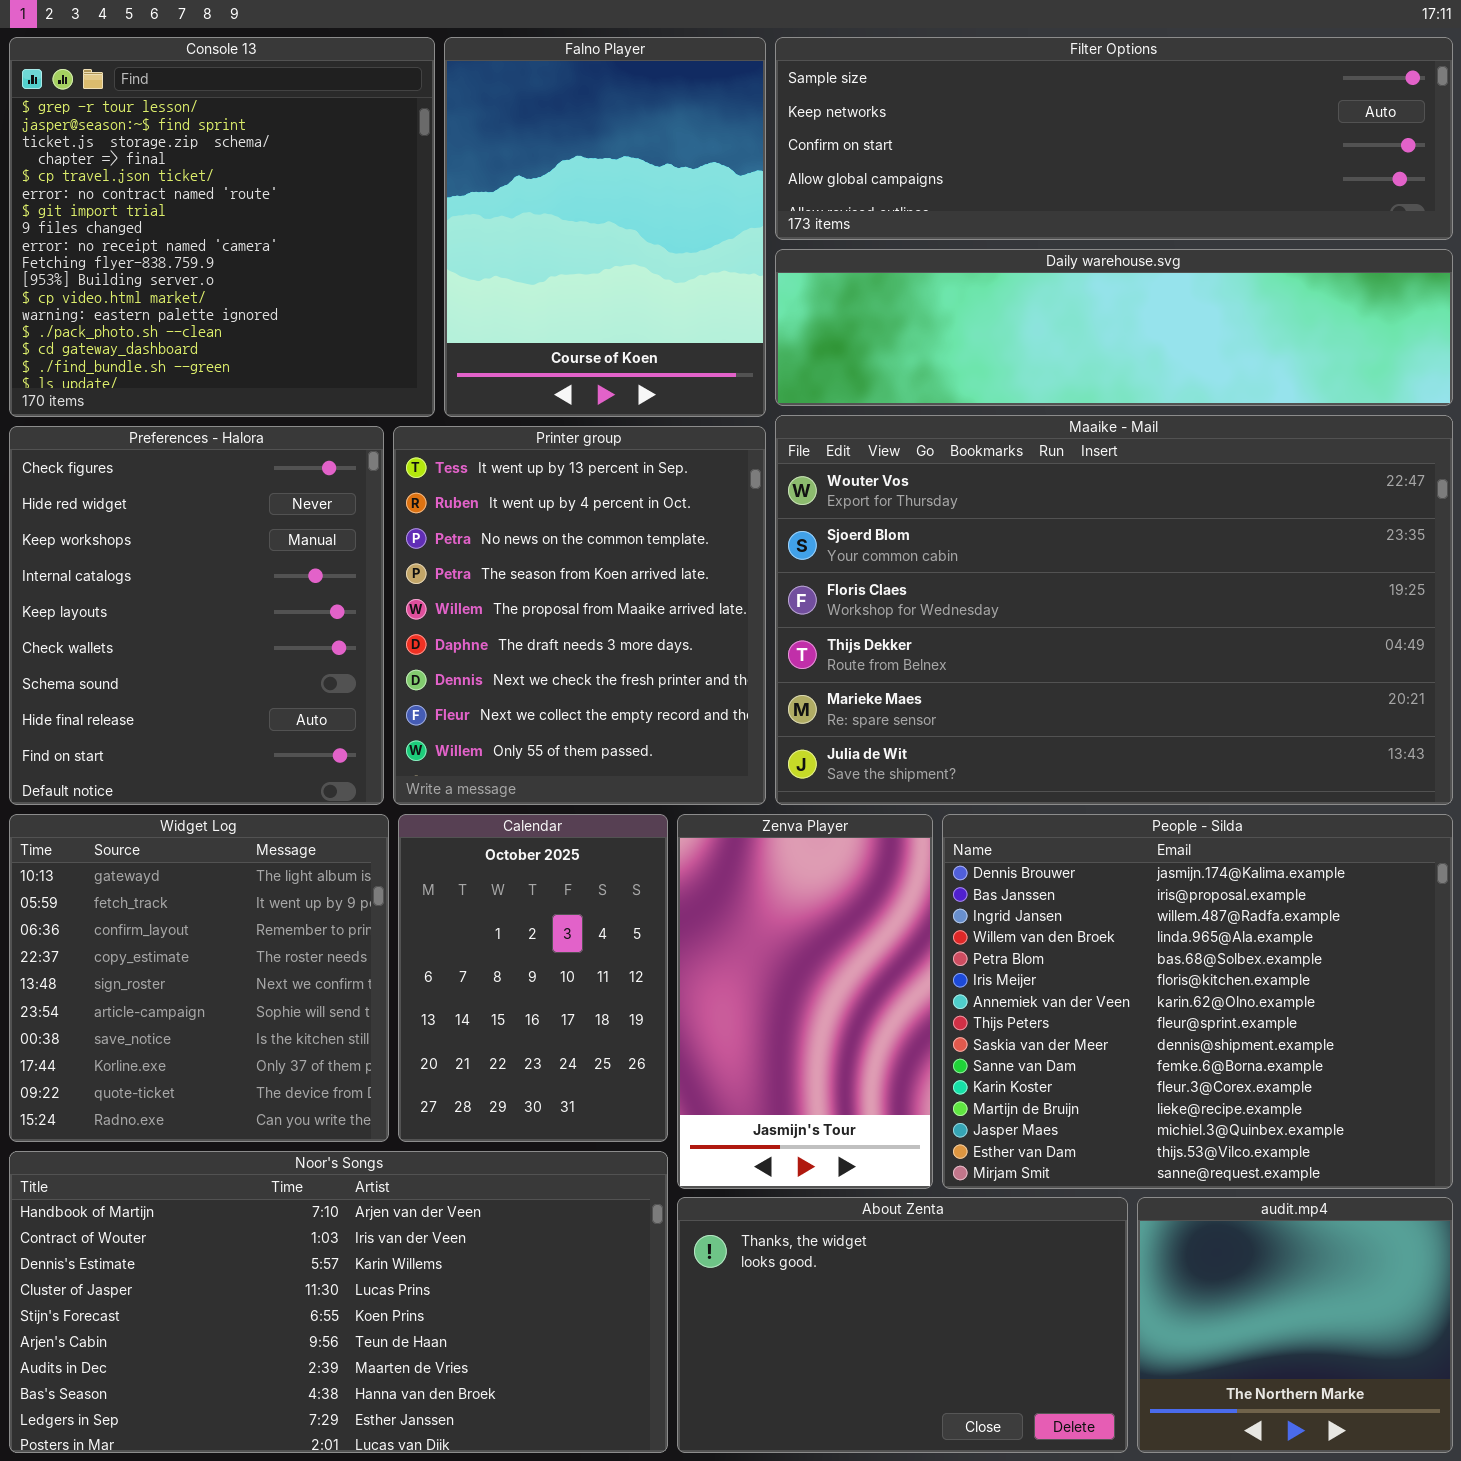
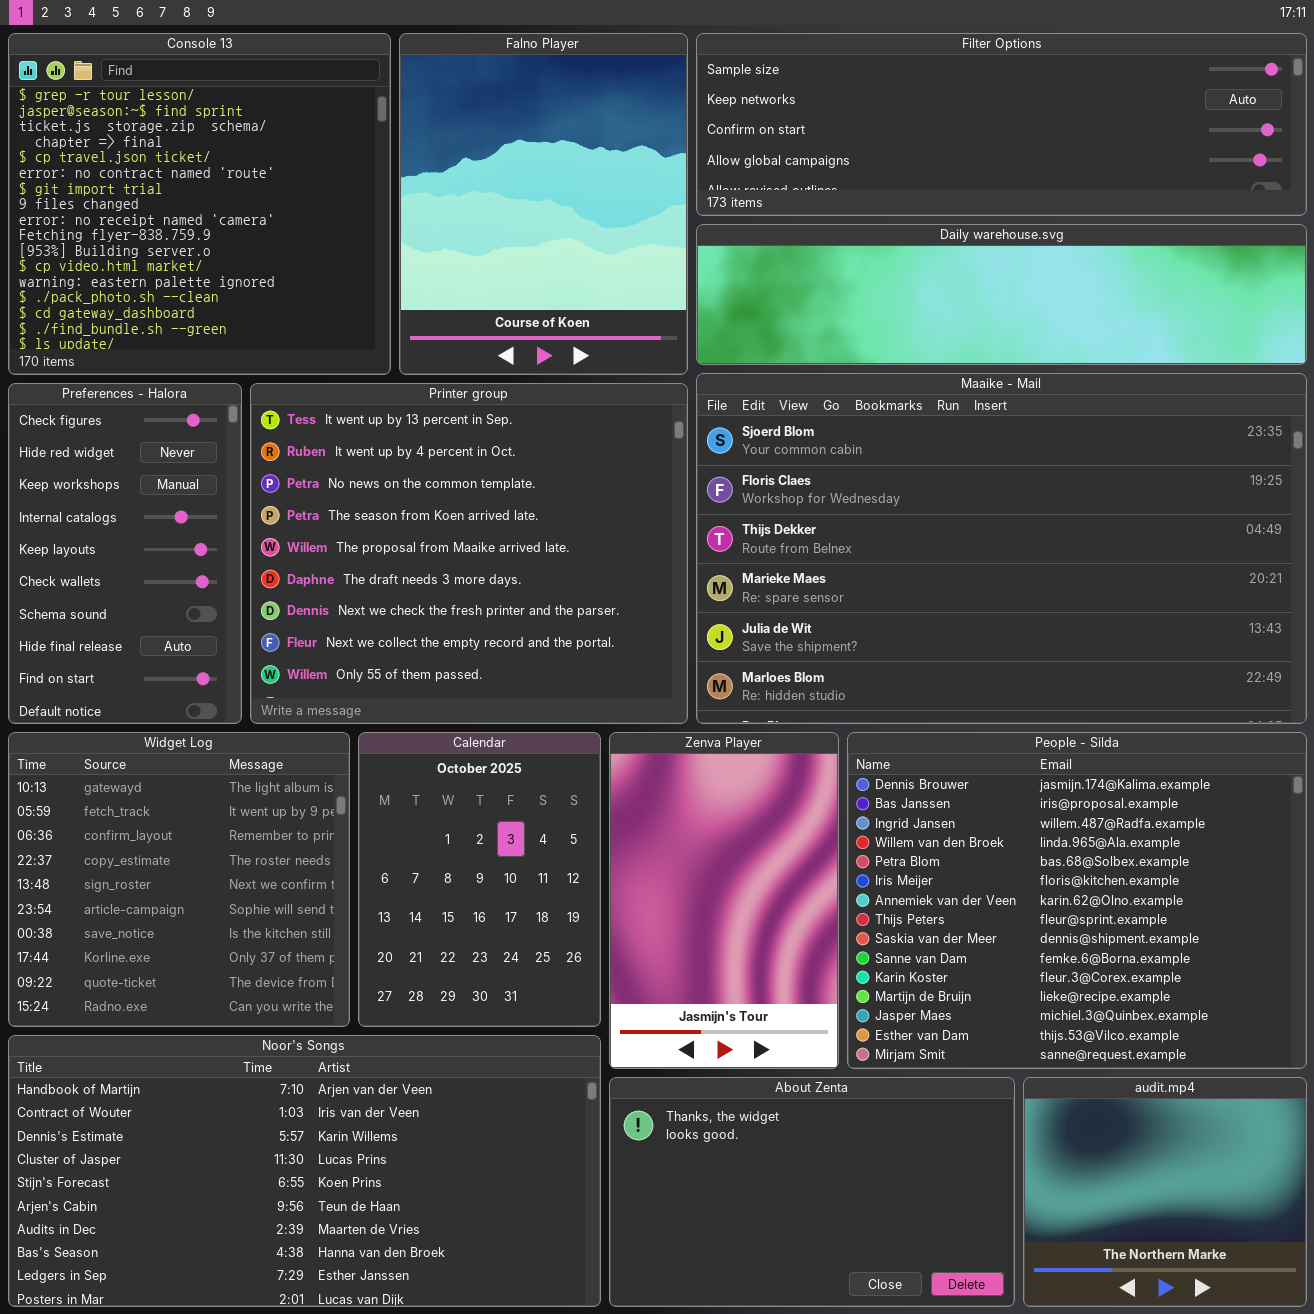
Maaike - Mail: [775,415,1453,805] -> [696,373,1307,724], scrolled down 1 row
Preferences - Halora: [9,426,384,805] -> [8,383,242,724], resized
Printer group: [393,426,766,805] -> [250,383,688,724], resized

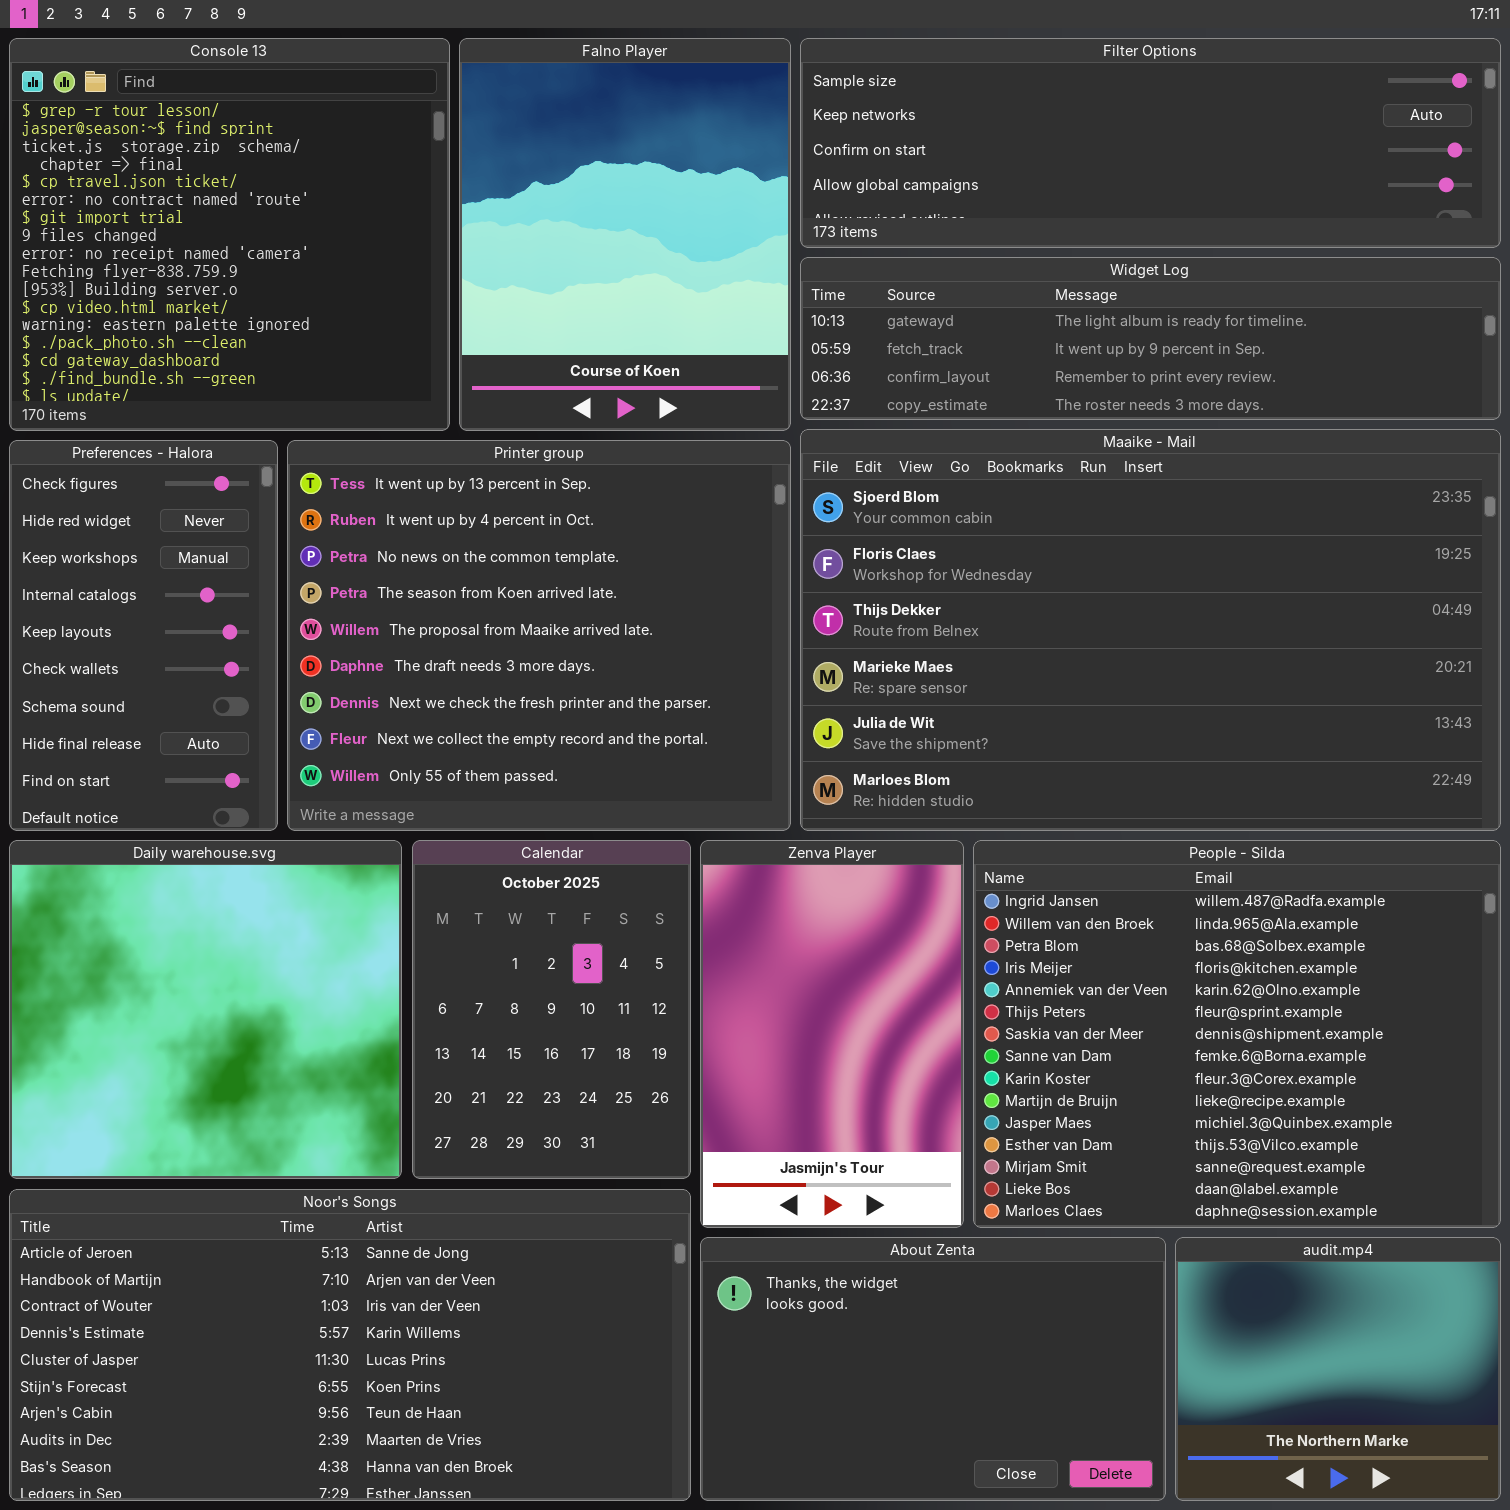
Daily warehouse.svg: [696,224,1307,365] -> [9,840,402,1179], moved, resized
Widget Log: [8,732,350,1027] -> [800,257,1501,420], moved, resized
People - Silda: [847,732,1307,1069] -> [973,840,1501,1228], scrolled down 2 rows
Noor's Songs: [8,1035,601,1307] -> [9,1189,691,1501], scrolled up 1 row

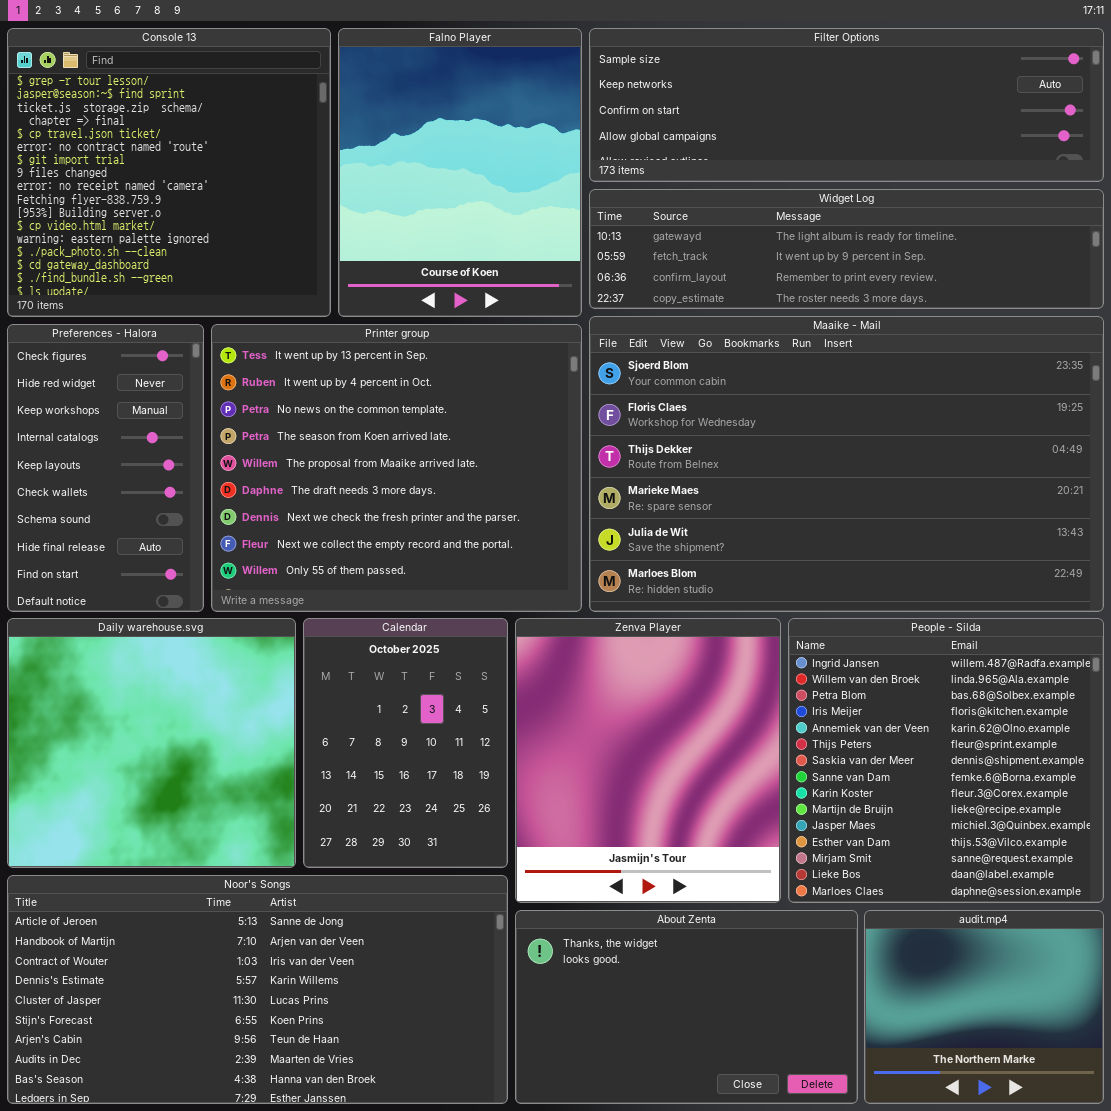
Zenva Player: [700,840,964,1228] -> [515,618,781,903], resized
People - Silda: [973,840,1501,1228] -> [788,618,1104,903], resized

